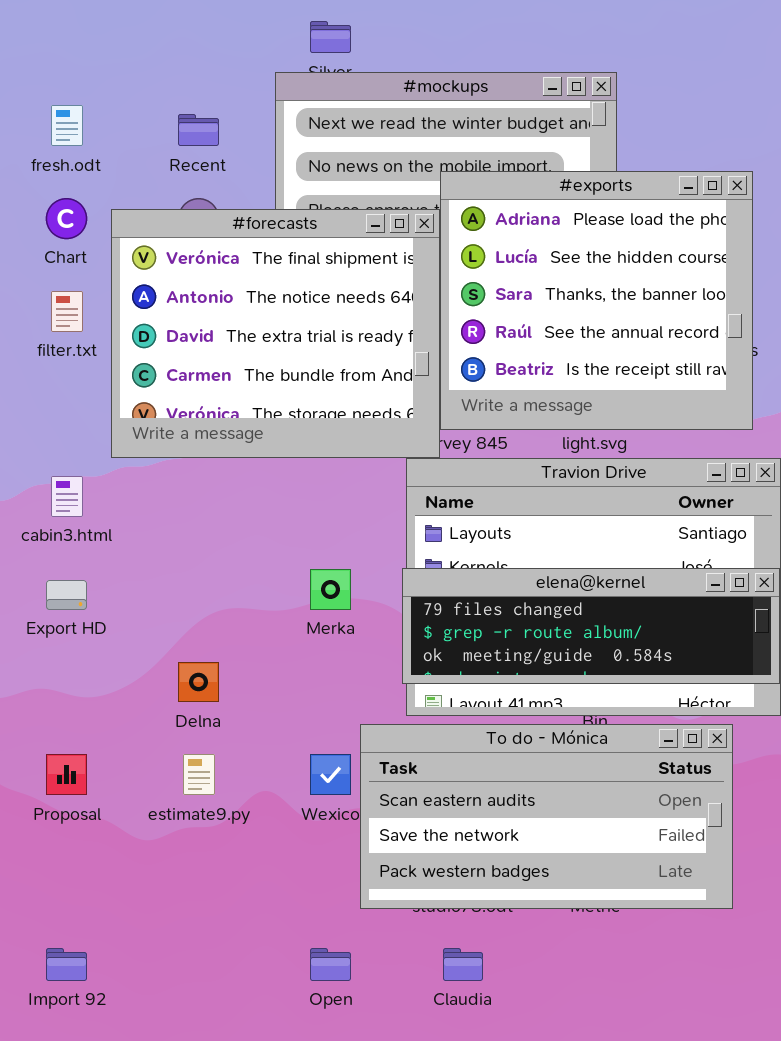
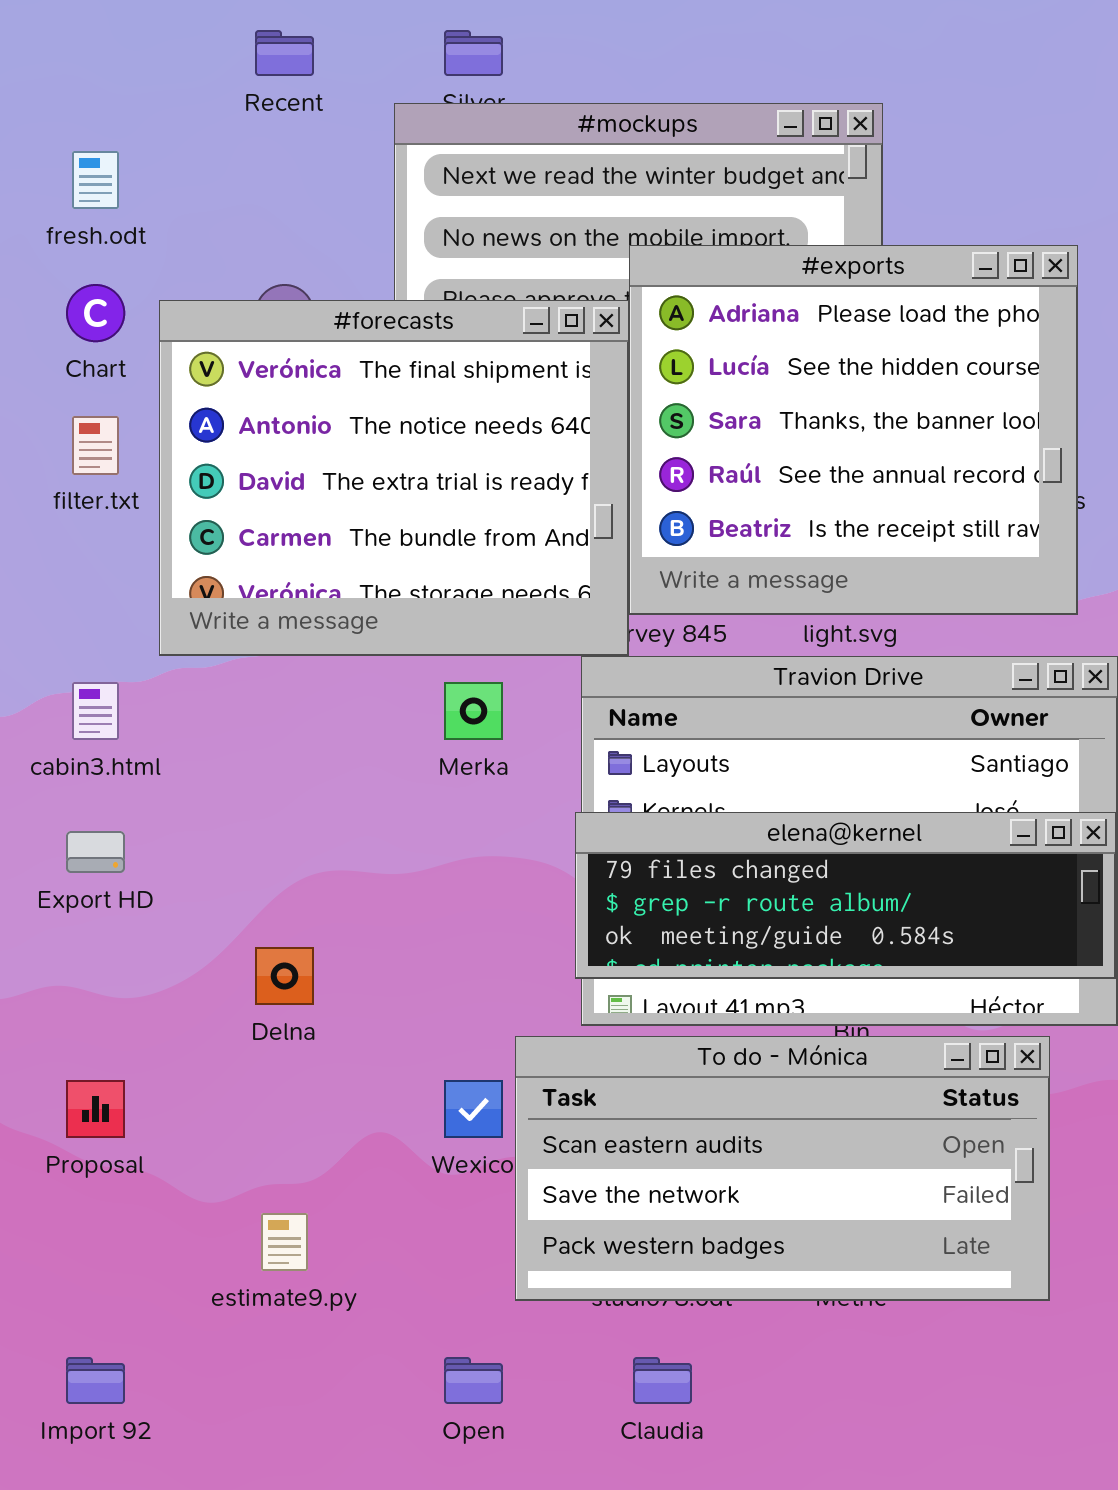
Recent: [178,114,219,146] -> [255,30,314,76], moved
Merka: [310,569,351,610] -> [444,682,503,740], moved
estimate9.py: [183,754,215,795] -> [261,1213,308,1271], moved

